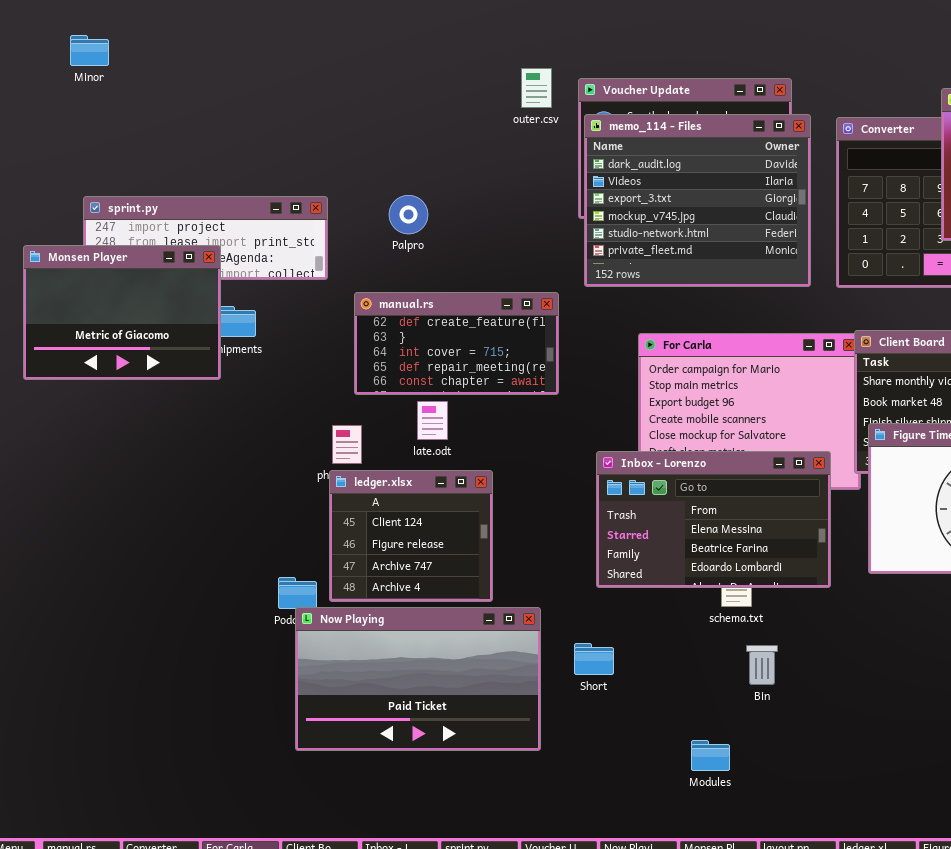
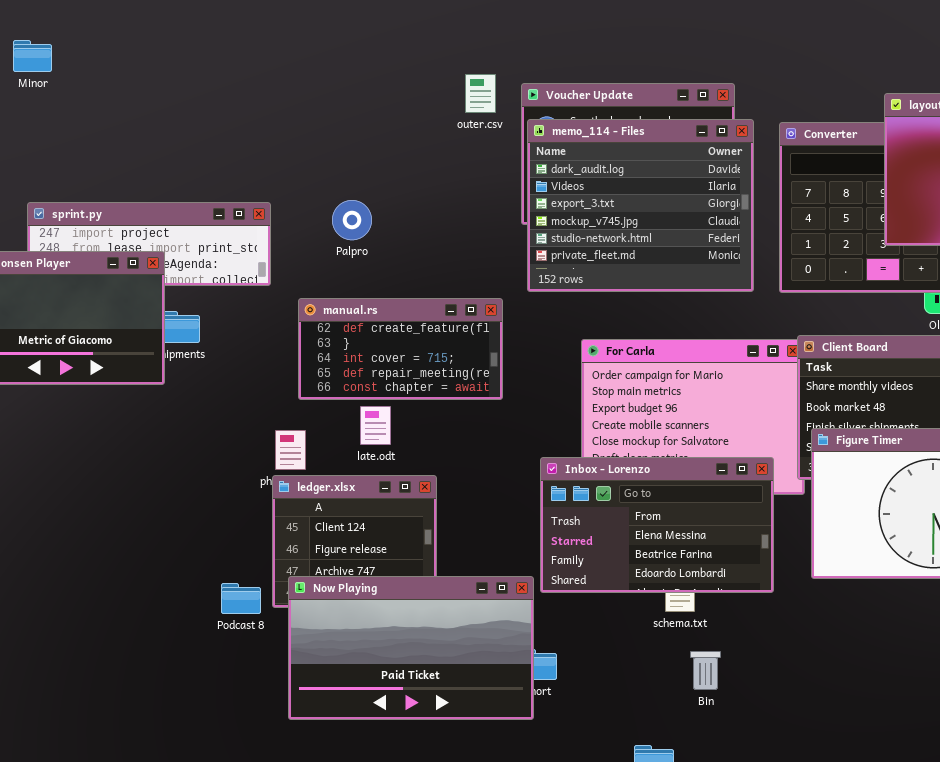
Now Playing: [295,607,541,751] -> [288,576,534,720], moved

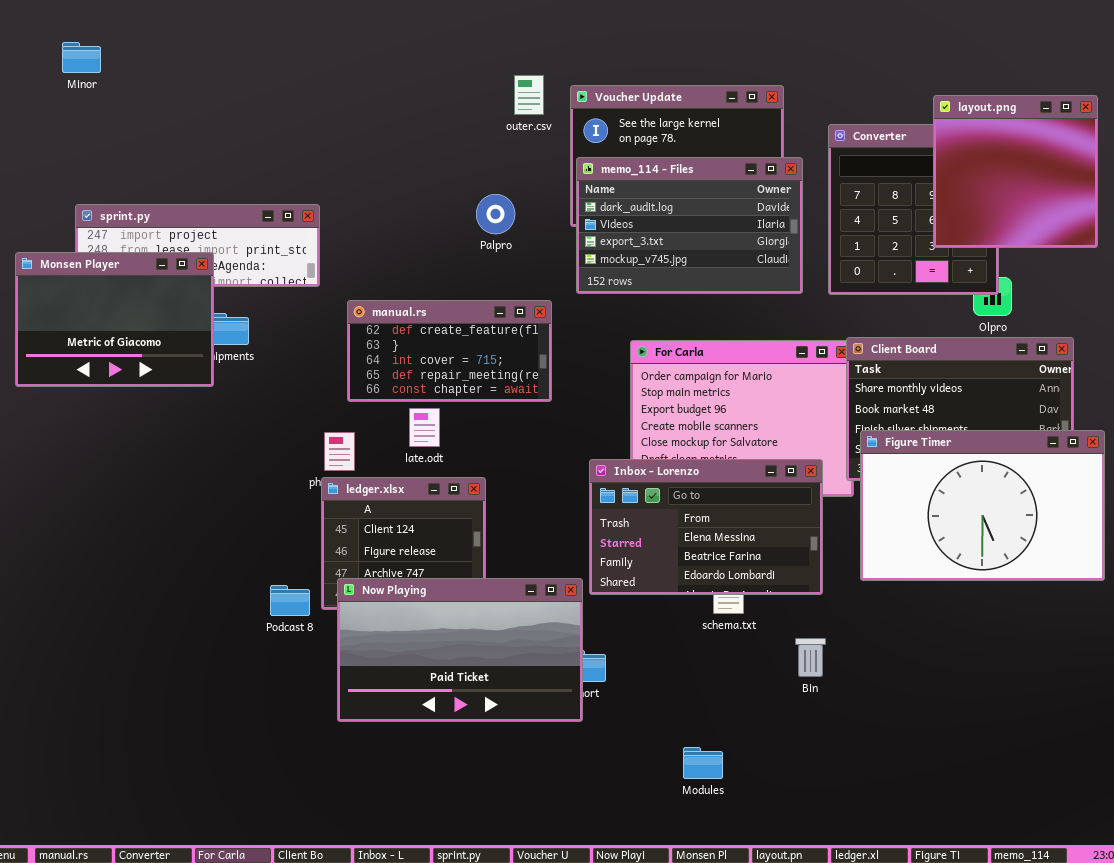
memo_114 - Files: [527,119,754,292] -> [576,157,803,294], resized
Palpro: [332,200,372,240] -> [476,194,515,234], moved
Bin: [690,651,721,690] -> [795,638,826,677], moved

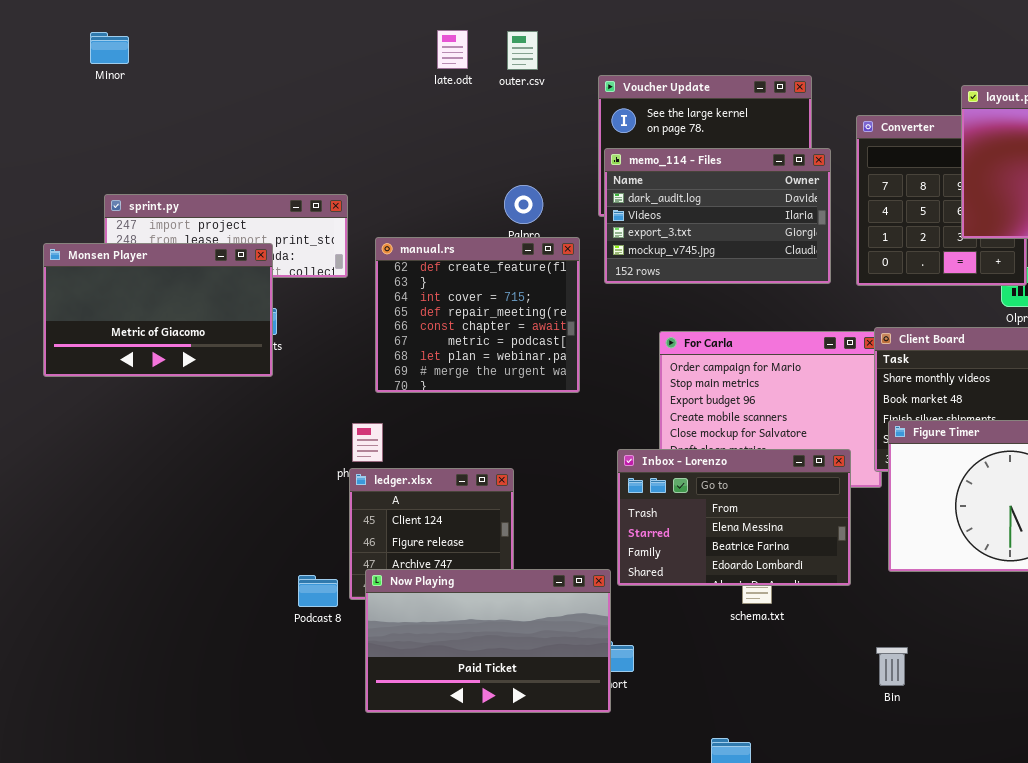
outer.csv: [514,75,544,115] -> [507,31,538,70], moved
Monsen Player: [15,252,214,387] -> [43,243,273,377], resized
manual.rs: [347,300,552,402] -> [375,237,580,393], resized
late.odt: [409,408,440,447] -> [437,30,468,69], moved
Bin: [795,638,826,677] -> [876,647,908,686], moved

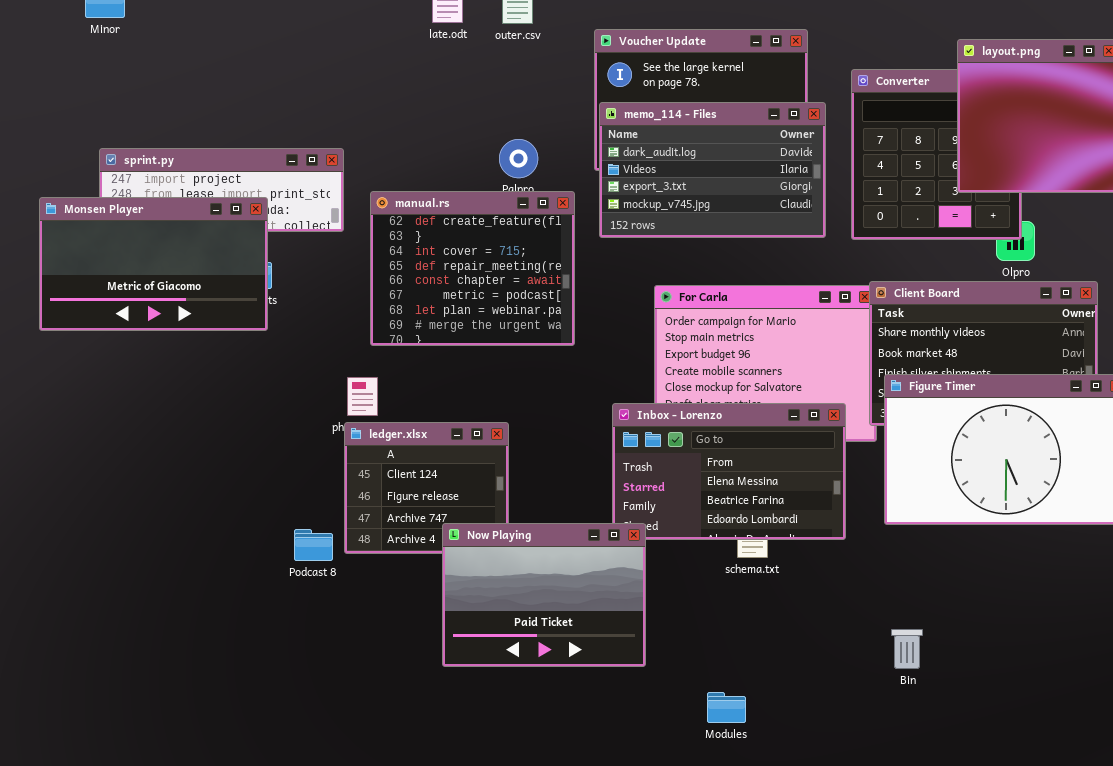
Now Playing: [365,569,611,713] -> [442,523,646,667], moved, resized
Bin: [876,647,908,686] -> [891,629,923,669], moved

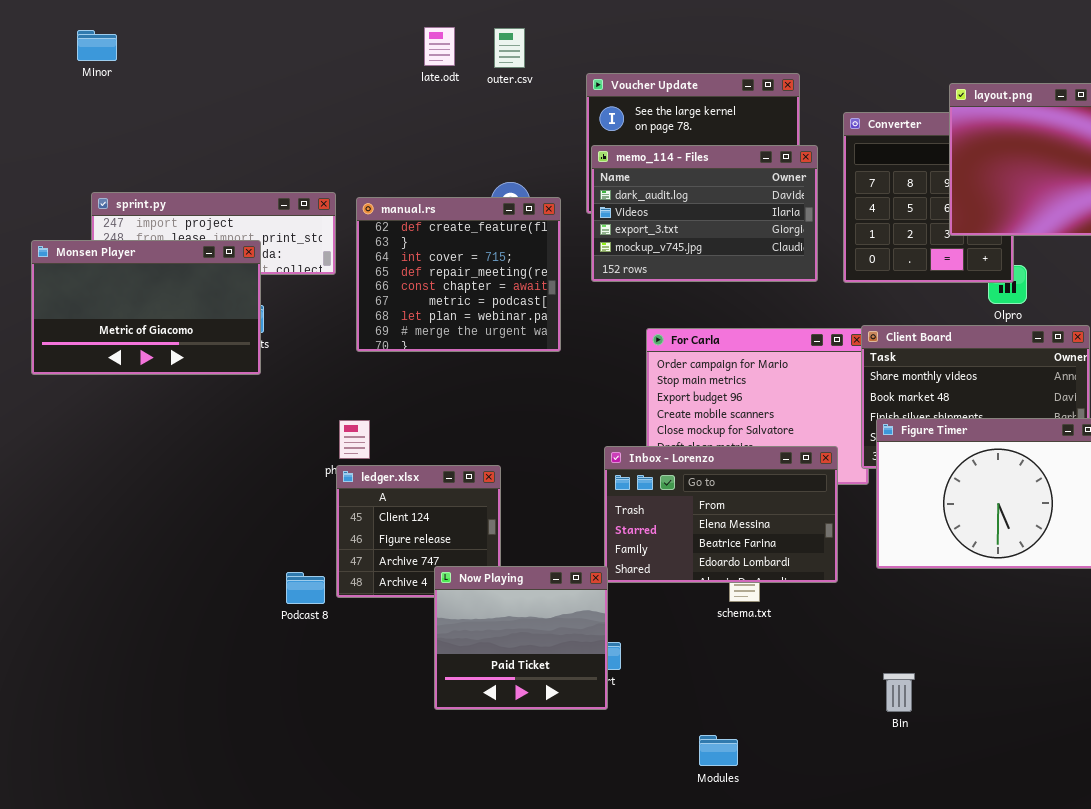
manual.rs: [370,191,575,346] -> [356,197,561,352], moved
Now Playing: [442,523,646,667] -> [434,566,608,710], resized

